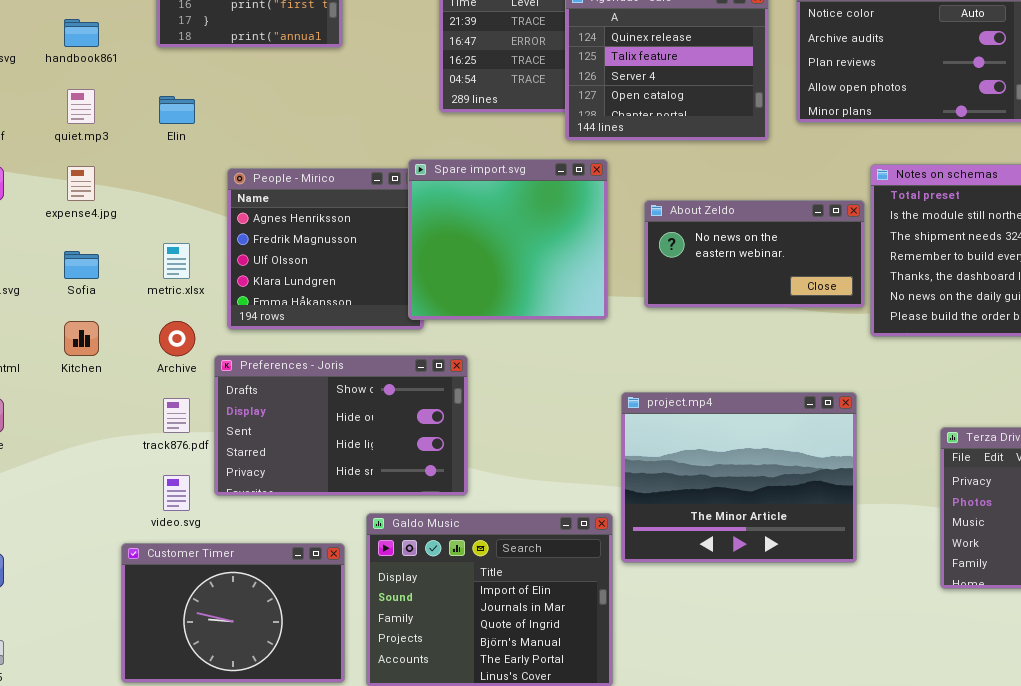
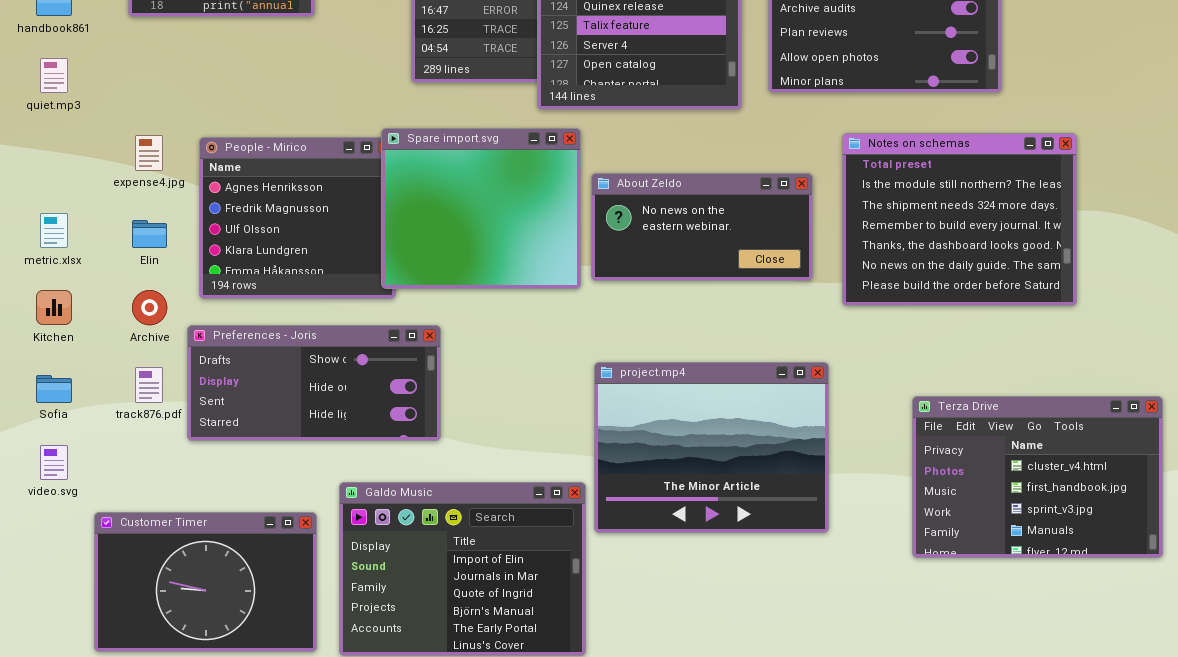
Elin: [159,96,195,124] -> [132,220,167,248], moved
expense4.jpg: [67,166,95,201] -> [135,135,163,171], moved
About Zeldo: [644,200,865,308] -> [591,173,813,281], moved
metric.xlsx: [163,243,190,279] -> [40,213,68,248], moved
Sofia: [64,251,99,279] -> [36,375,72,403], moved
Preferences - Joris: [214,355,468,496] -> [187,325,441,441], resized
video.svg: [163,475,190,511] -> [40,445,68,480], moved

